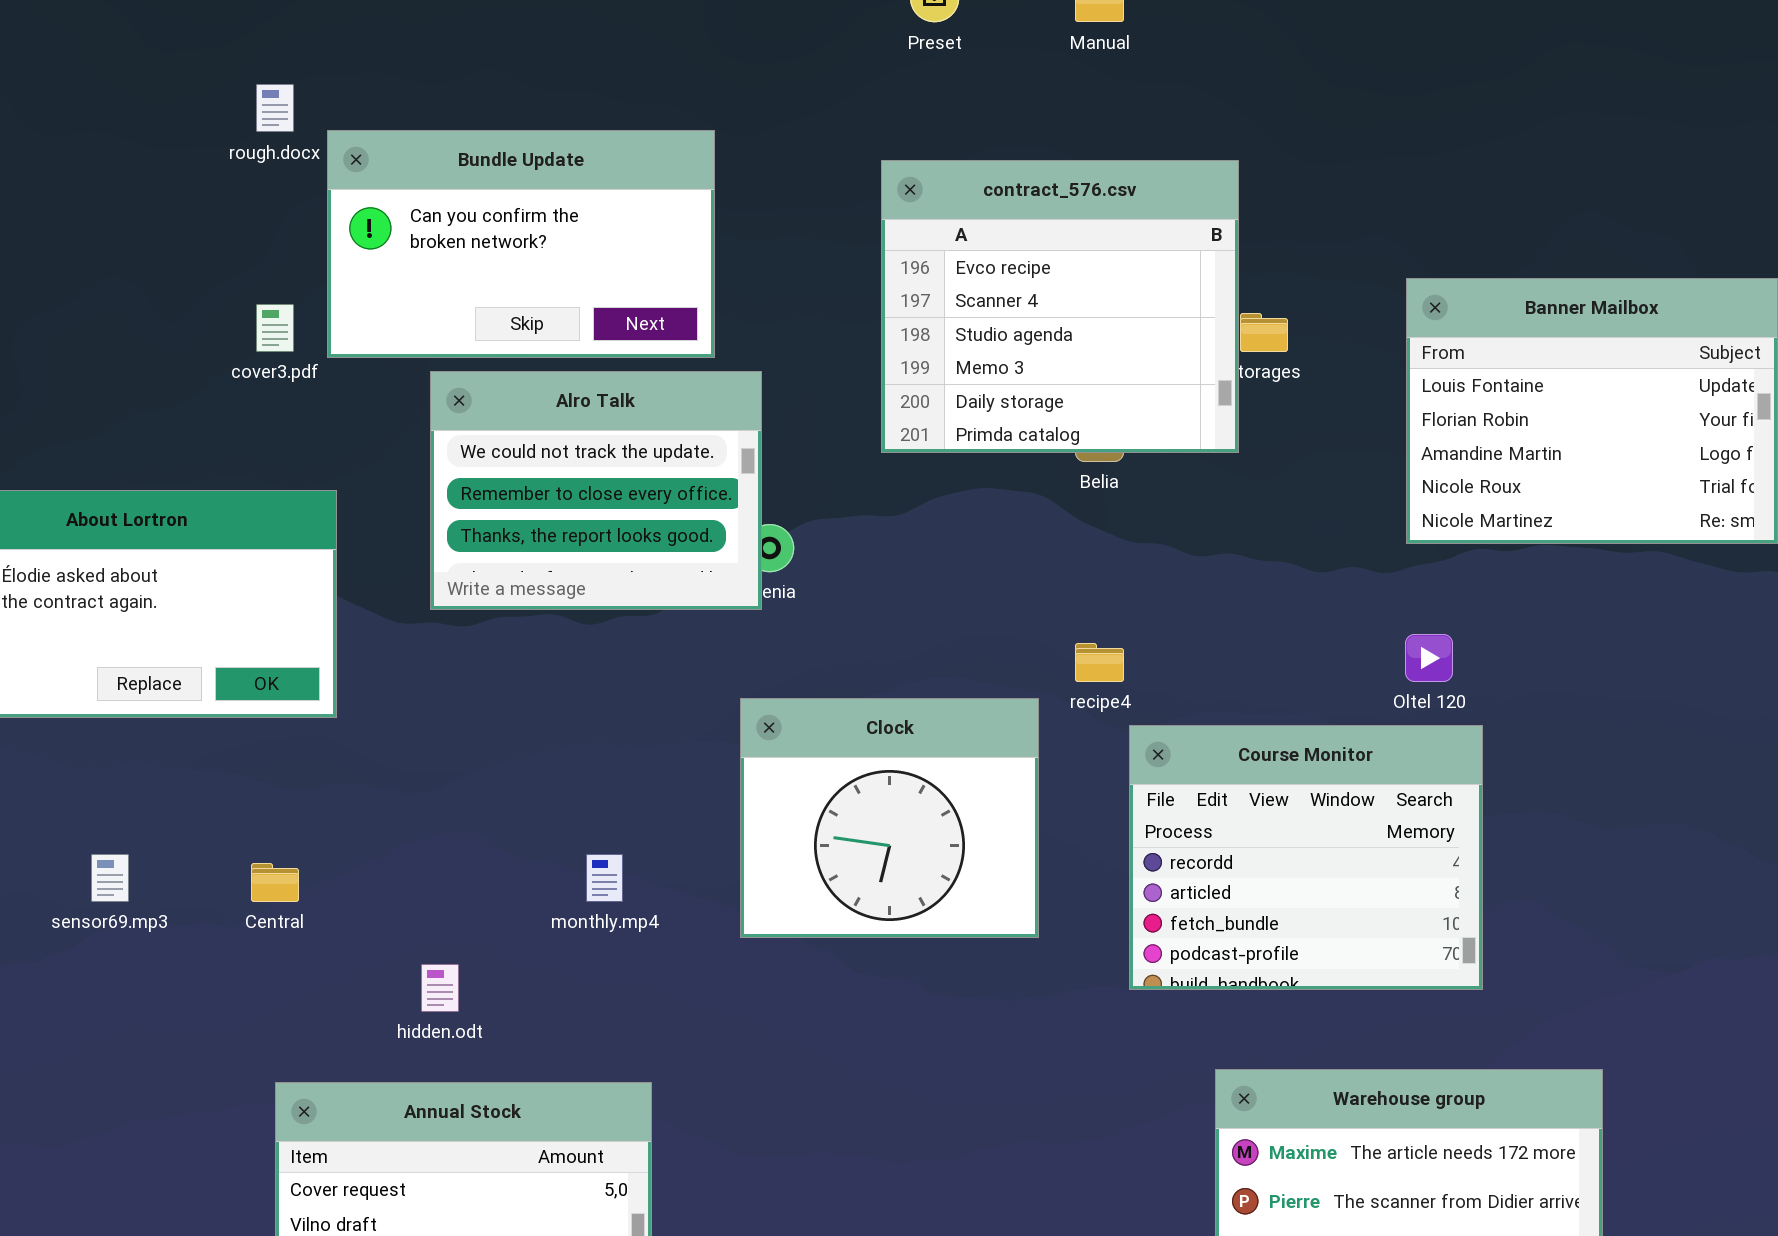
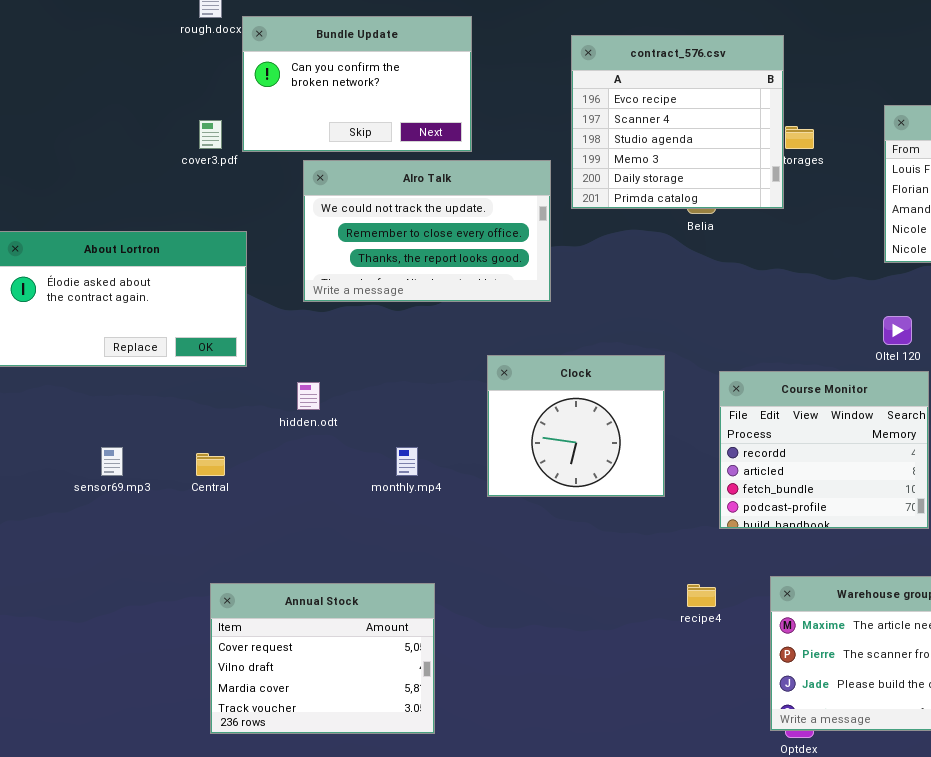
Alro Talk: [430,371,762,610] -> [303,160,551,302], resized
recipe4: [1075,643,1124,682] -> [687,584,716,607], moved
hidden.odt: [421,964,459,1012] -> [297,382,320,410], moved

